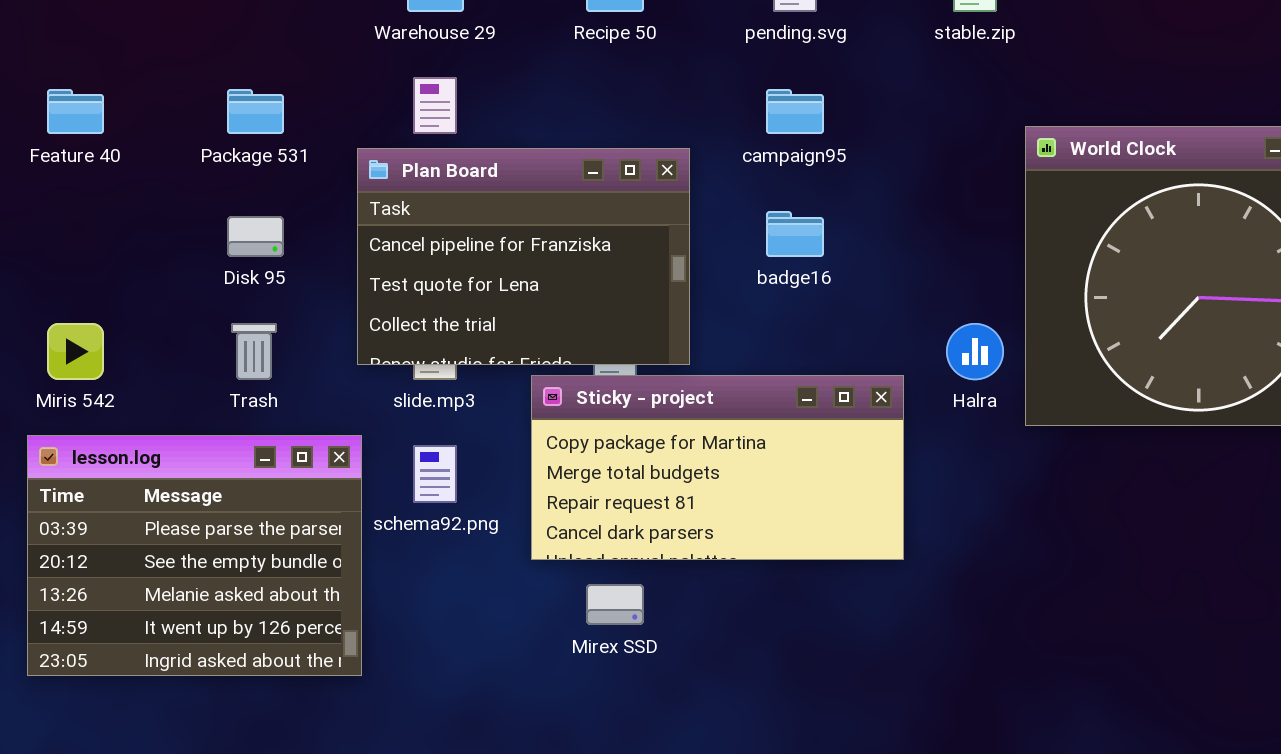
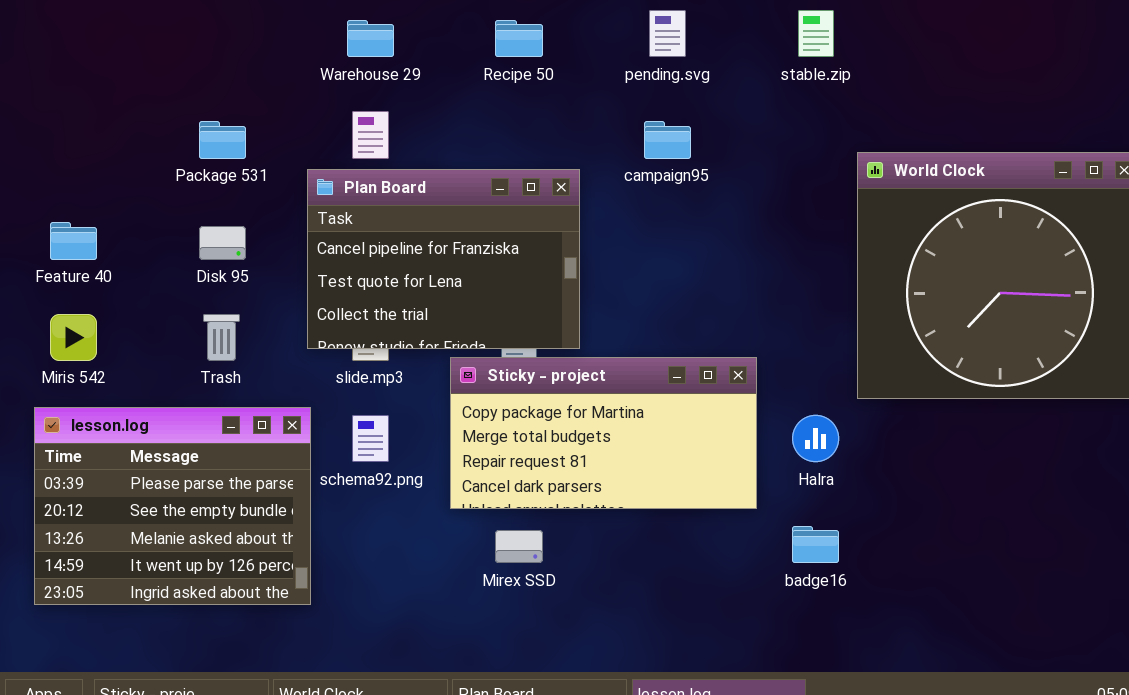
Feature 40: [47,89,104,134] -> [50,222,97,260], moved
badge16: [766,211,824,257] -> [792,526,839,563], moved
Halra: [946,323,1004,380] -> [792,415,839,462], moved

